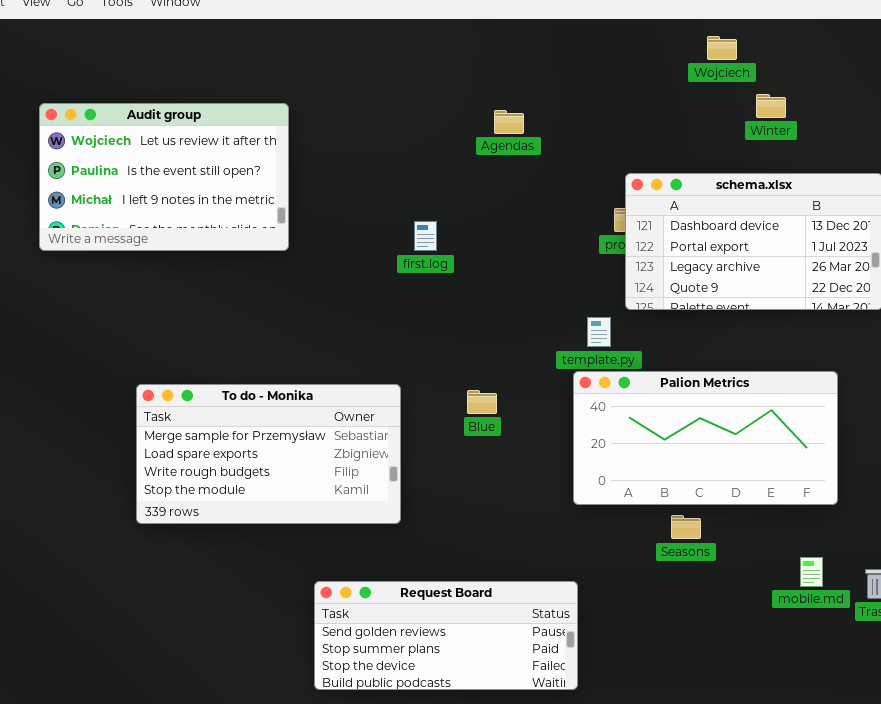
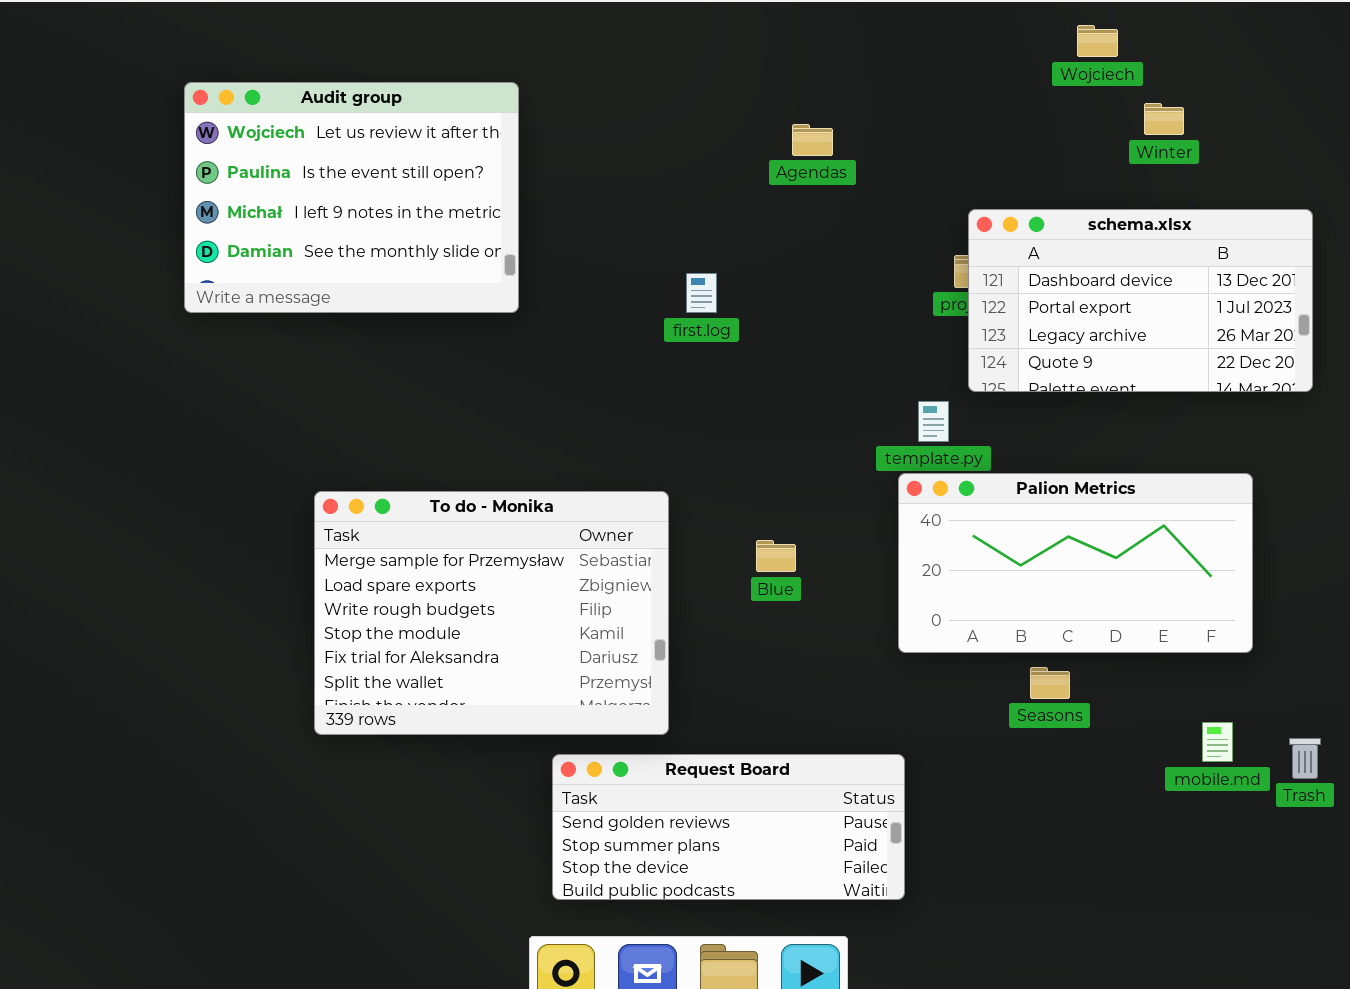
Audit group: [39,103,289,251] -> [184,82,519,313], resized
To do - Monika: [136,384,401,524] -> [314,491,669,735], resized
Blue: [467,390,497,414] -> [756,540,796,572], moved

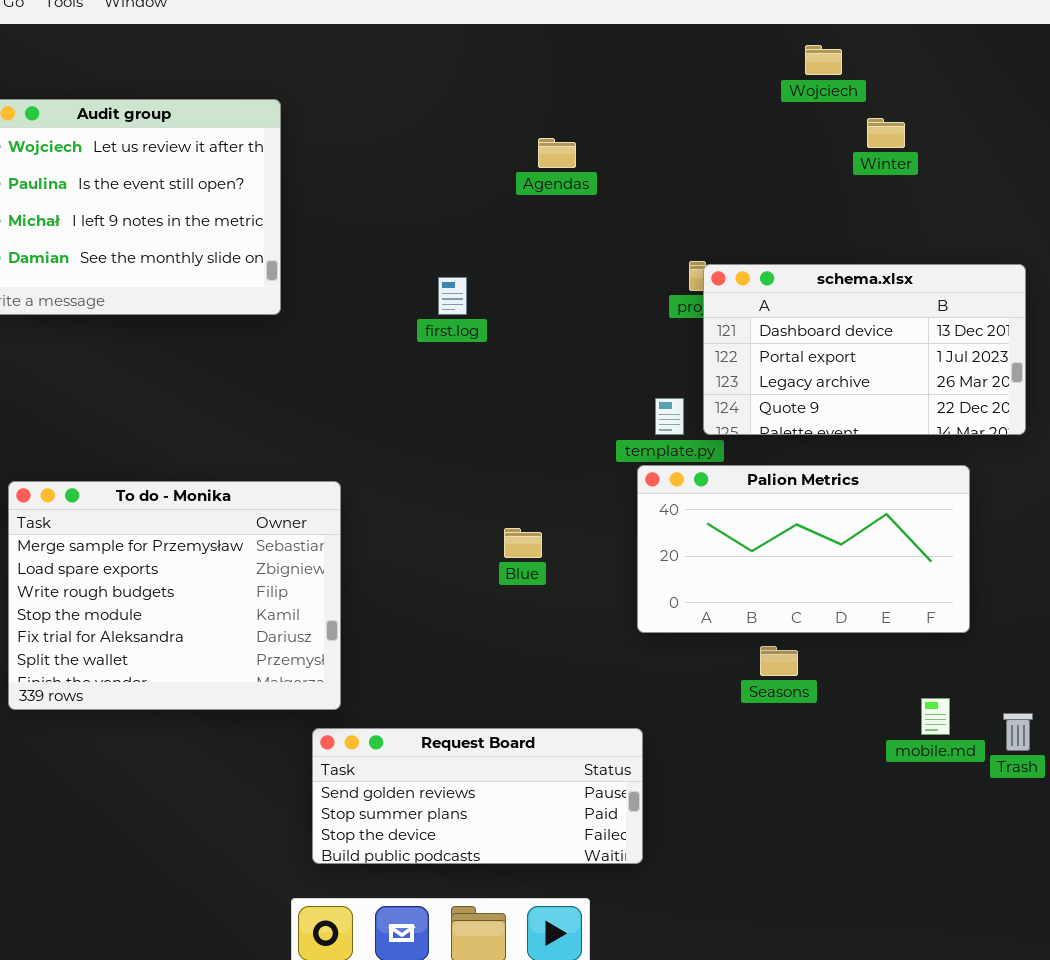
schema.xlsx: [968,209,1313,392] -> [703,264,1026,435], moved
To do - Monika: [314,491,669,735] -> [8,481,341,710], moved

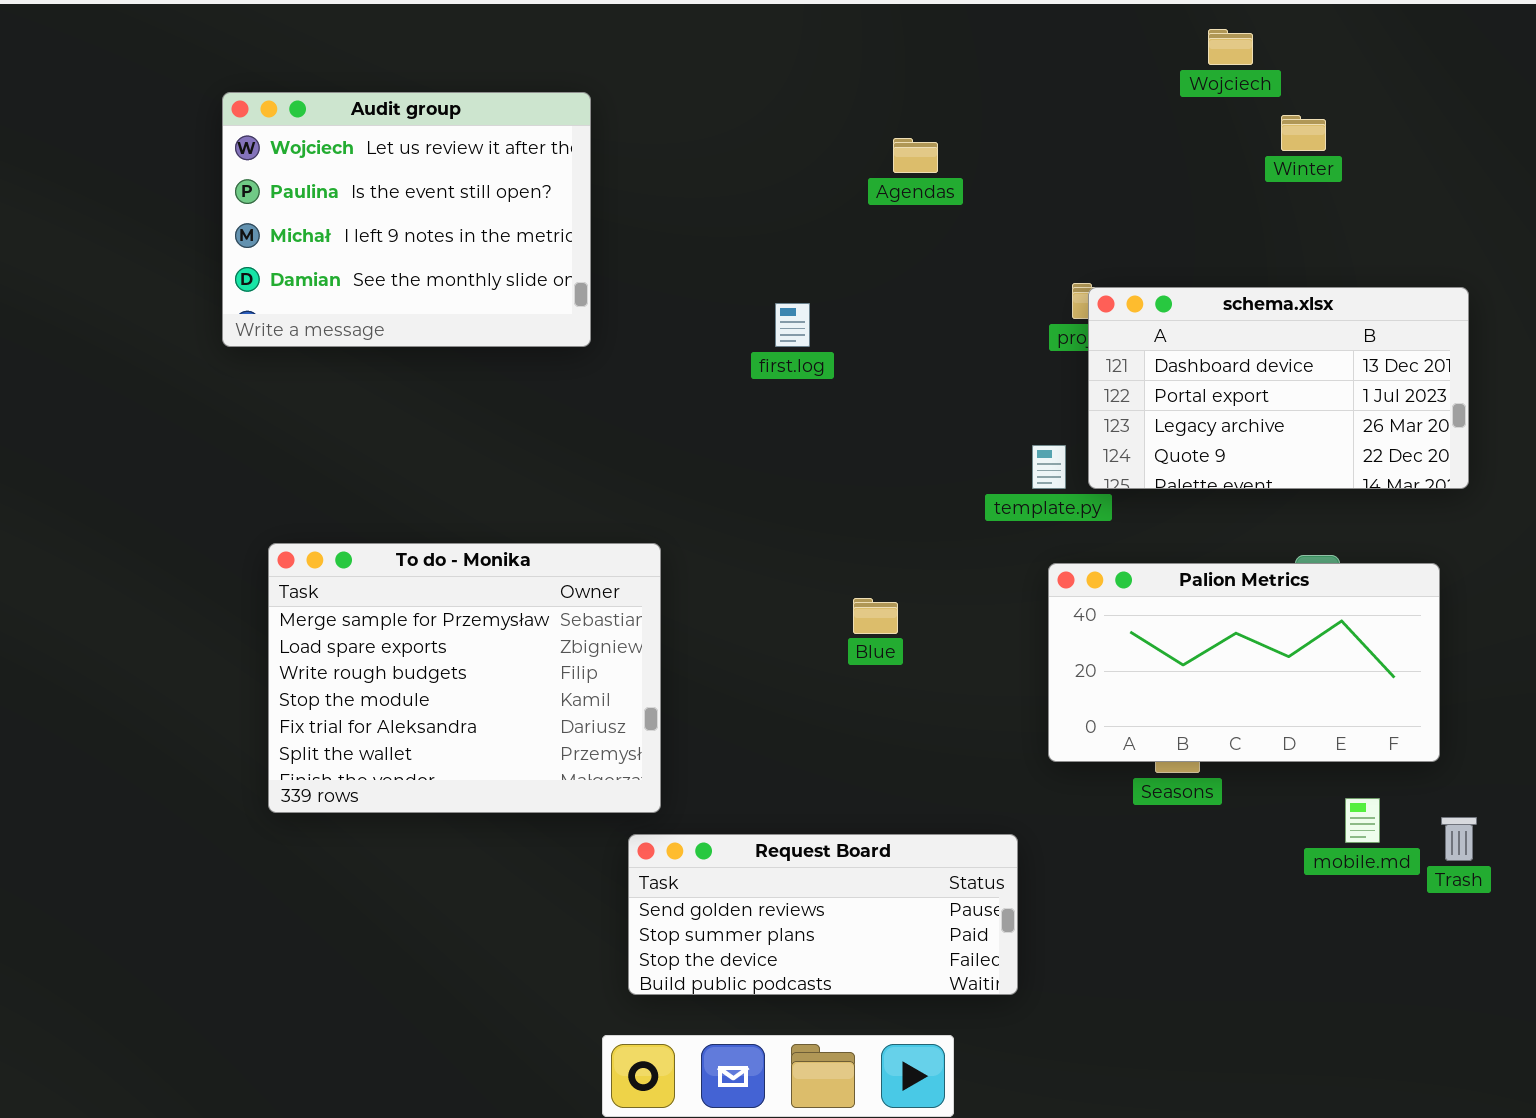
Palion Metrics: [637,465,970,633] -> [1048,563,1440,762], moved

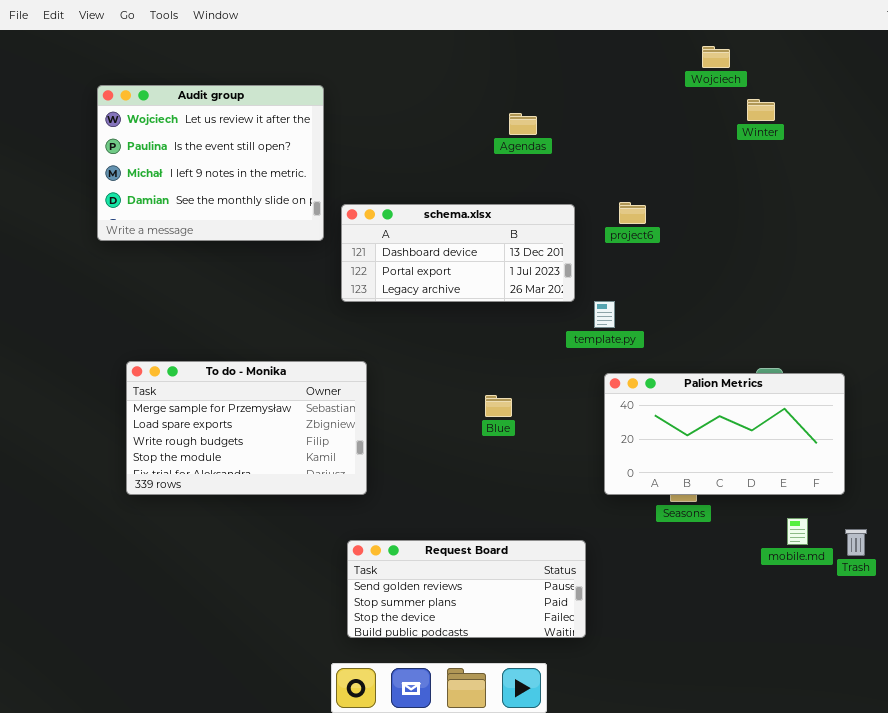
schema.xlsx: [1088,287,1469,489] -> [341,204,575,302], moved, resized
To do - Monika: [268,543,661,813] -> [126,361,367,495], resized

